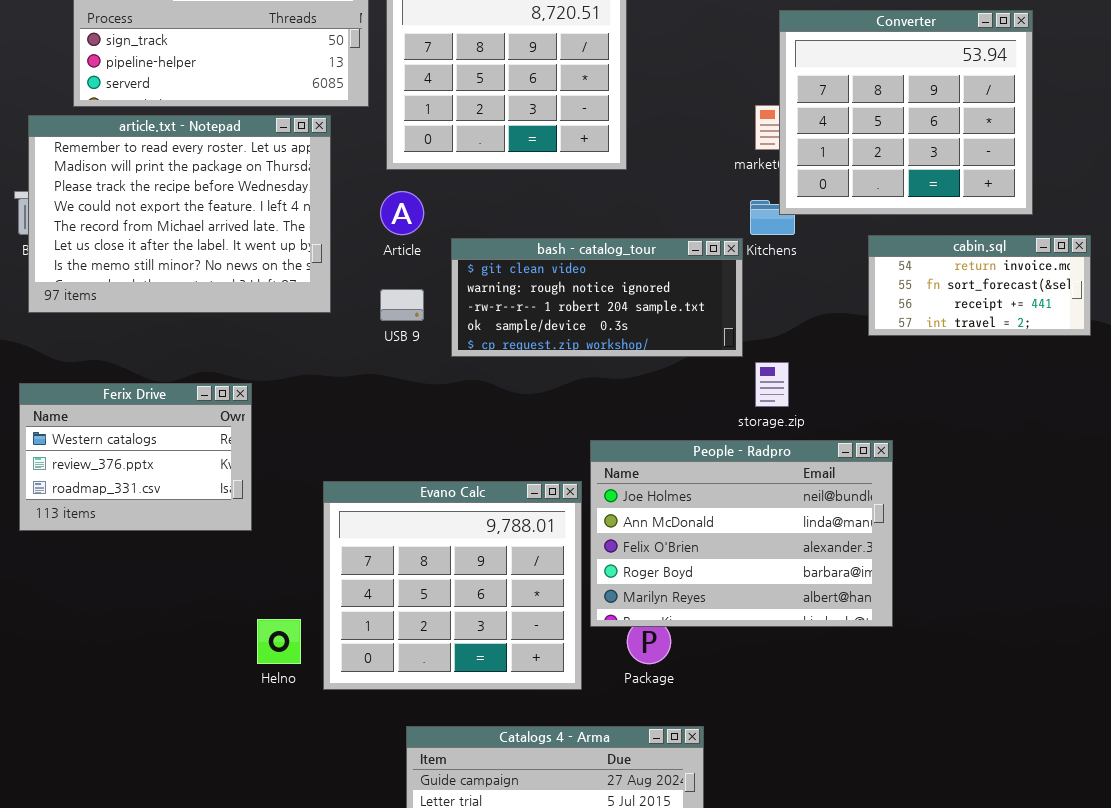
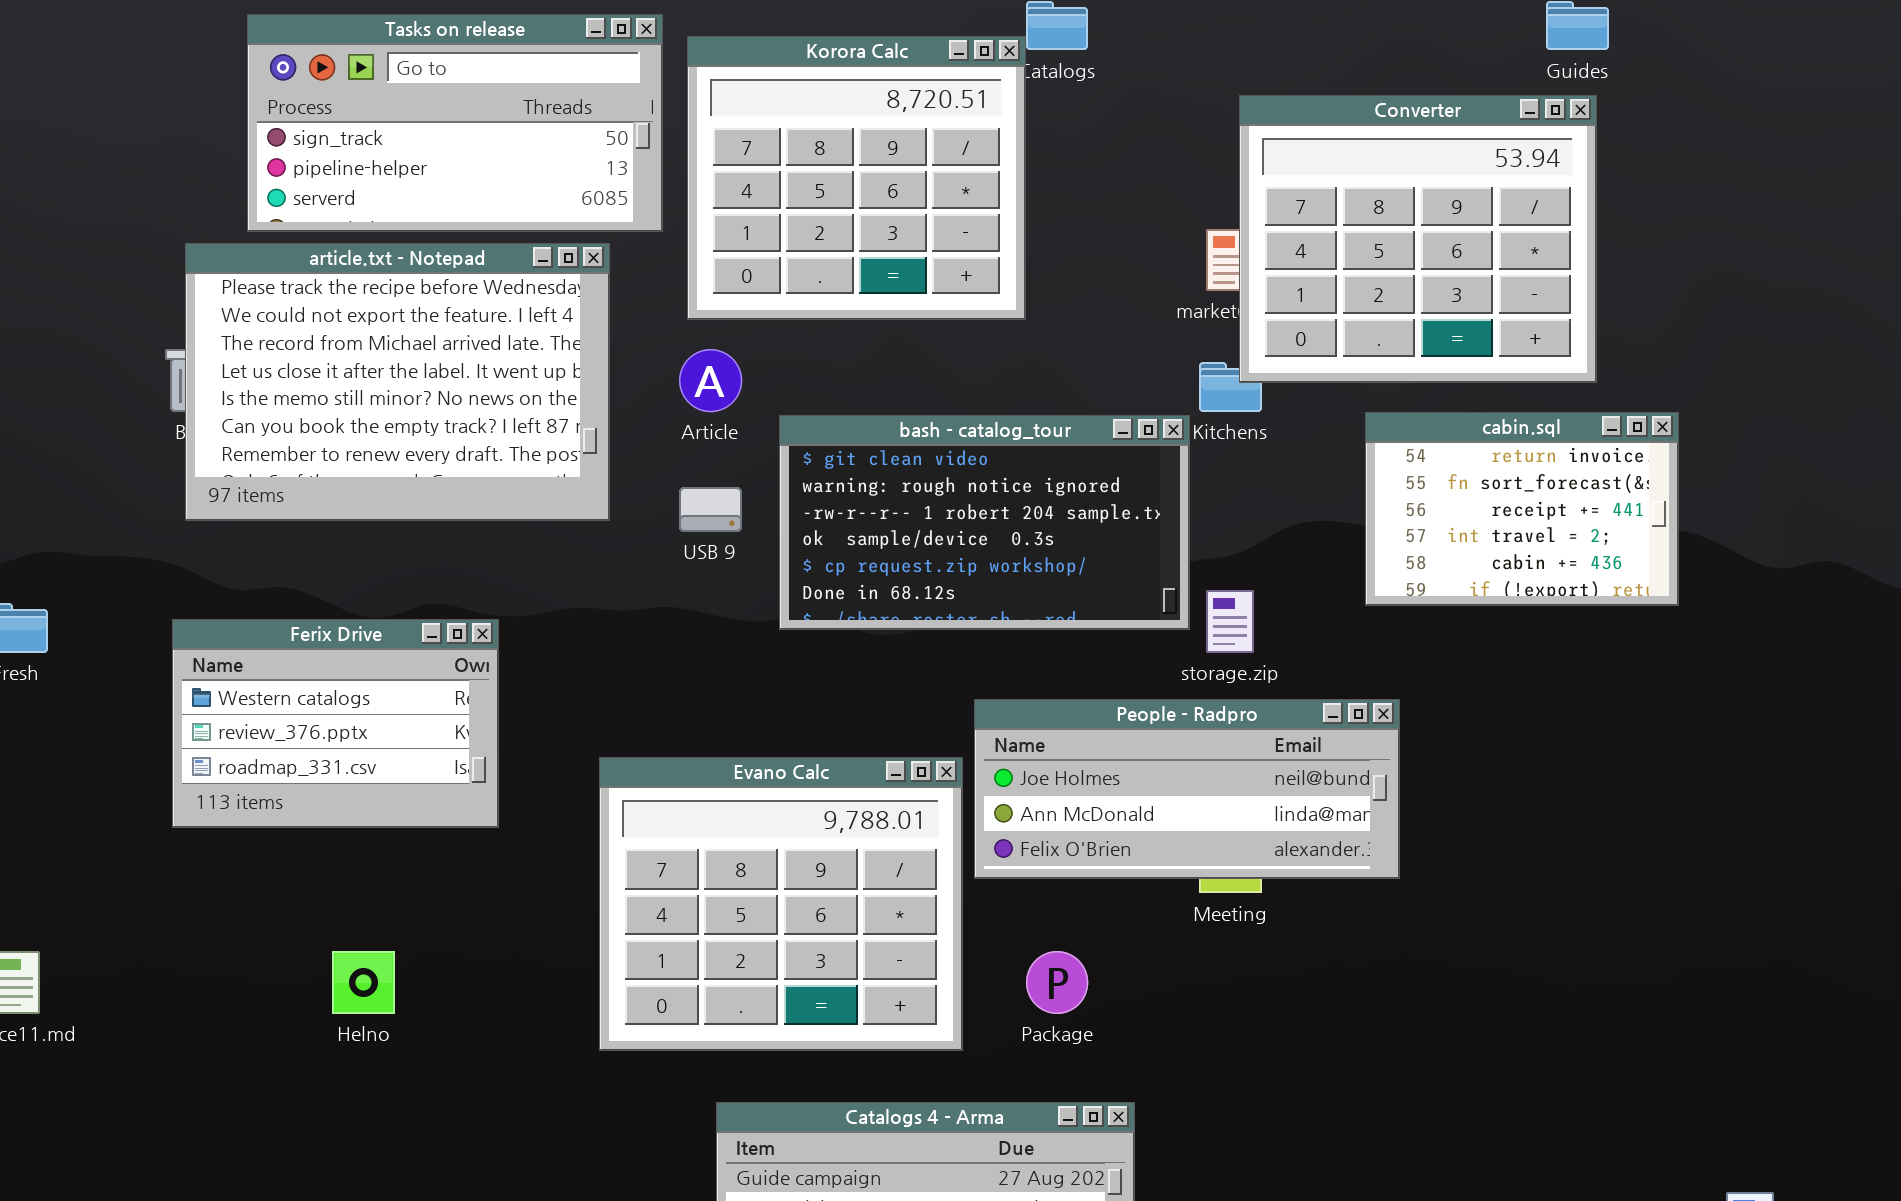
article.txt - Notepad: [28,115,331,313] -> [185,243,610,521], scrolled down 2 rows
cabin.sql: [868,235,1091,336] -> [1365,412,1679,606], resized
bash - catalog_tour: [451,238,743,357] -> [779,415,1190,630], resized
People - Radpro: [590,440,893,627] -> [974,699,1400,879], resized
Helno: [257,619,301,664] -> [332,951,395,1014], moved

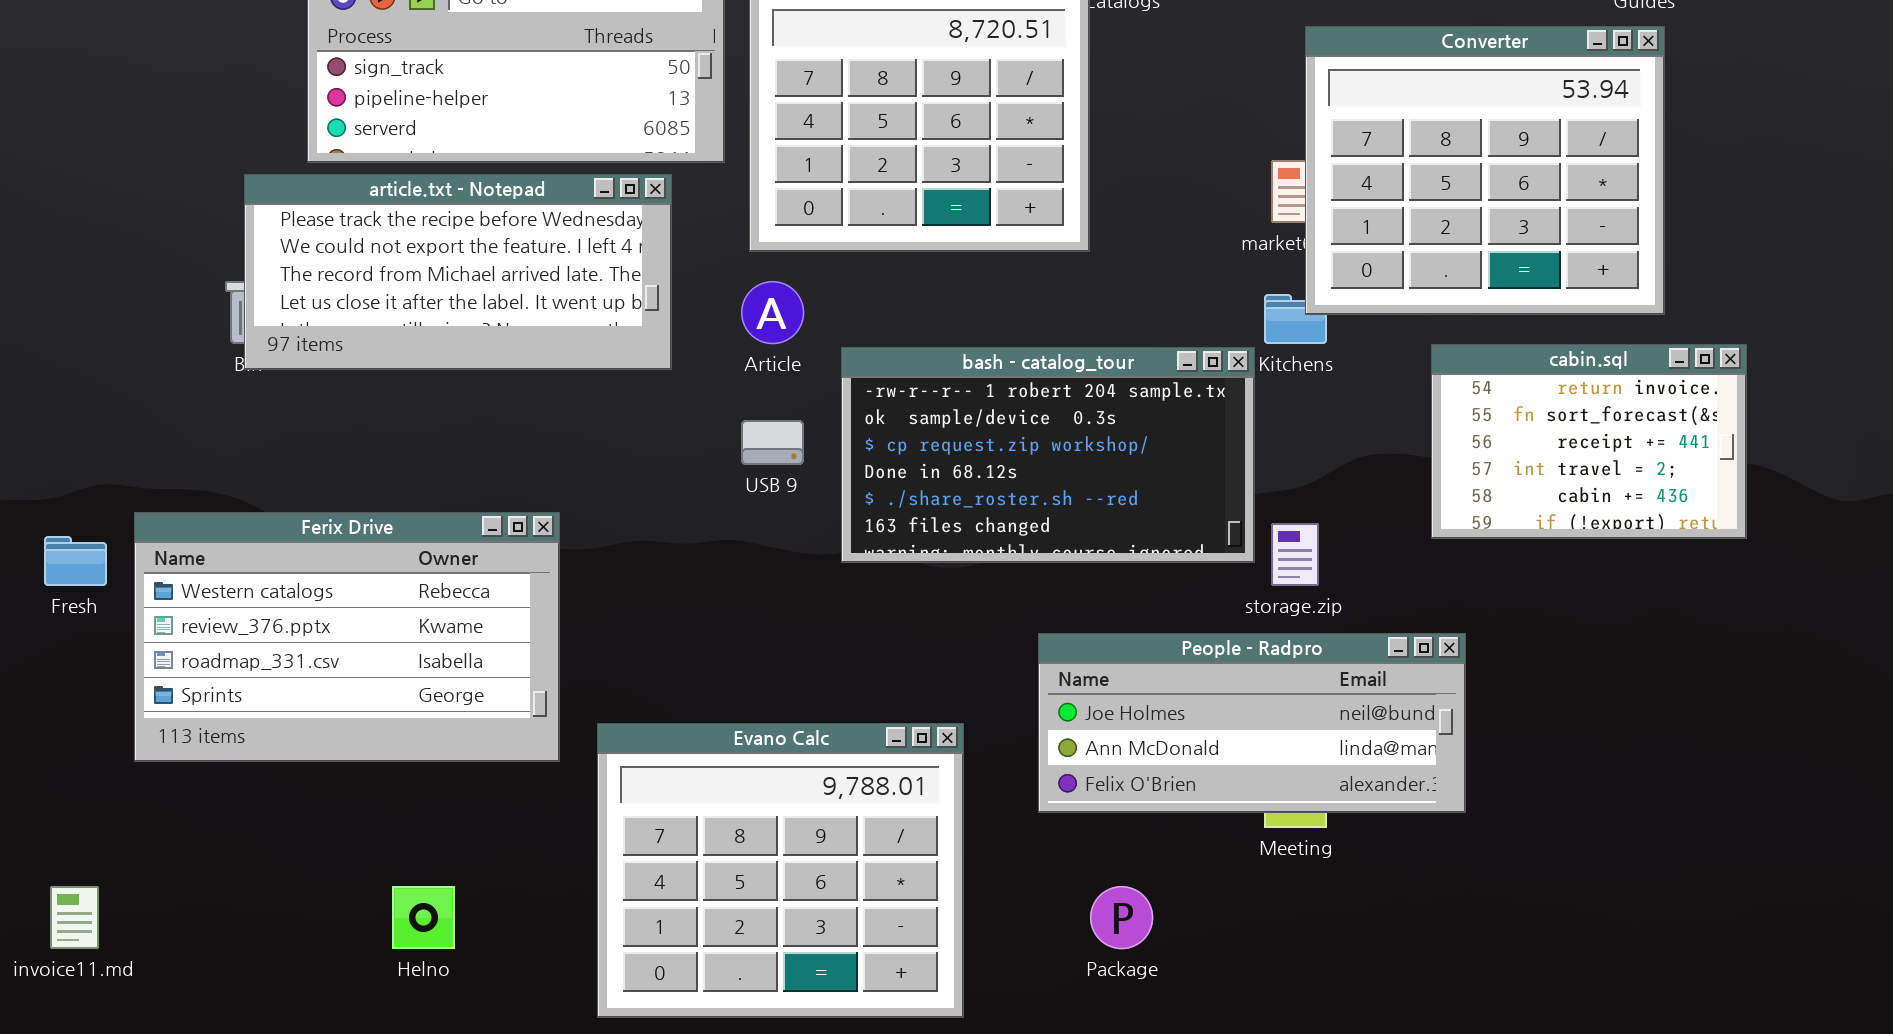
article.txt - Notepad: [185,243,610,521] -> [244,174,672,370], resized
bash - catalog_tour: [779,415,1190,630] -> [841,347,1255,563], scrolled down 2 rows
Ferix Drive: [172,619,499,828] -> [134,512,560,762], resized
Evano Calc: [599,757,963,1051] -> [597,723,964,1018], moved

